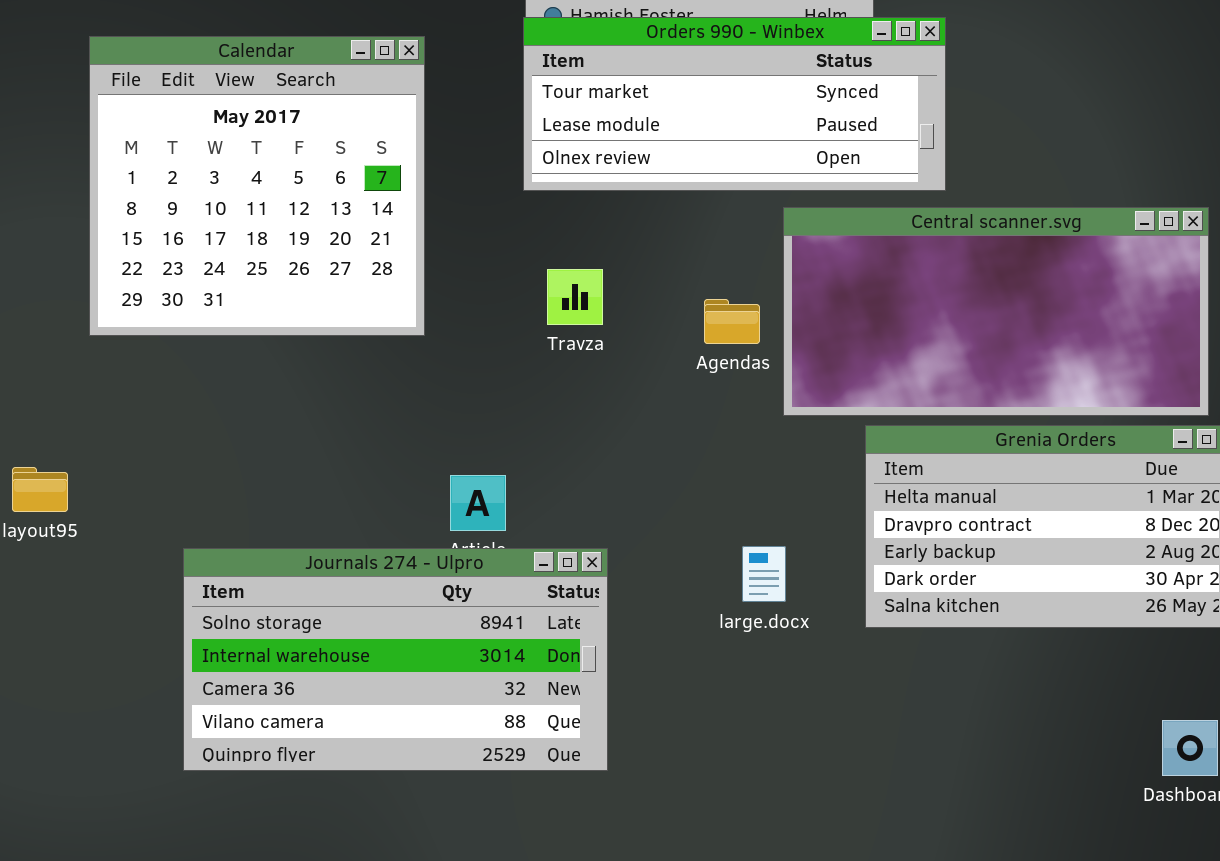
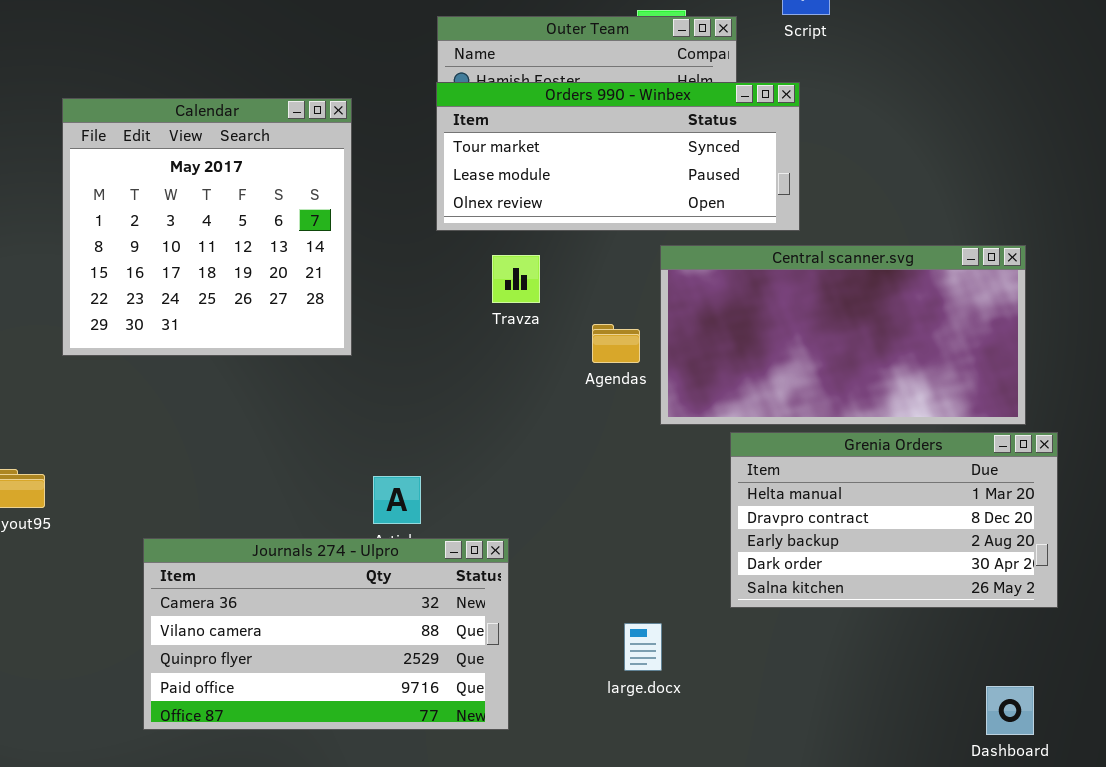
Travza: [547,269,603,325] -> [492,255,540,303], moved
large.docx: [742,546,786,602] -> [624,623,662,671], moved
Journals 274 - Ulpro: [183,548,608,771] -> [143,538,509,730], scrolled down 2 rows

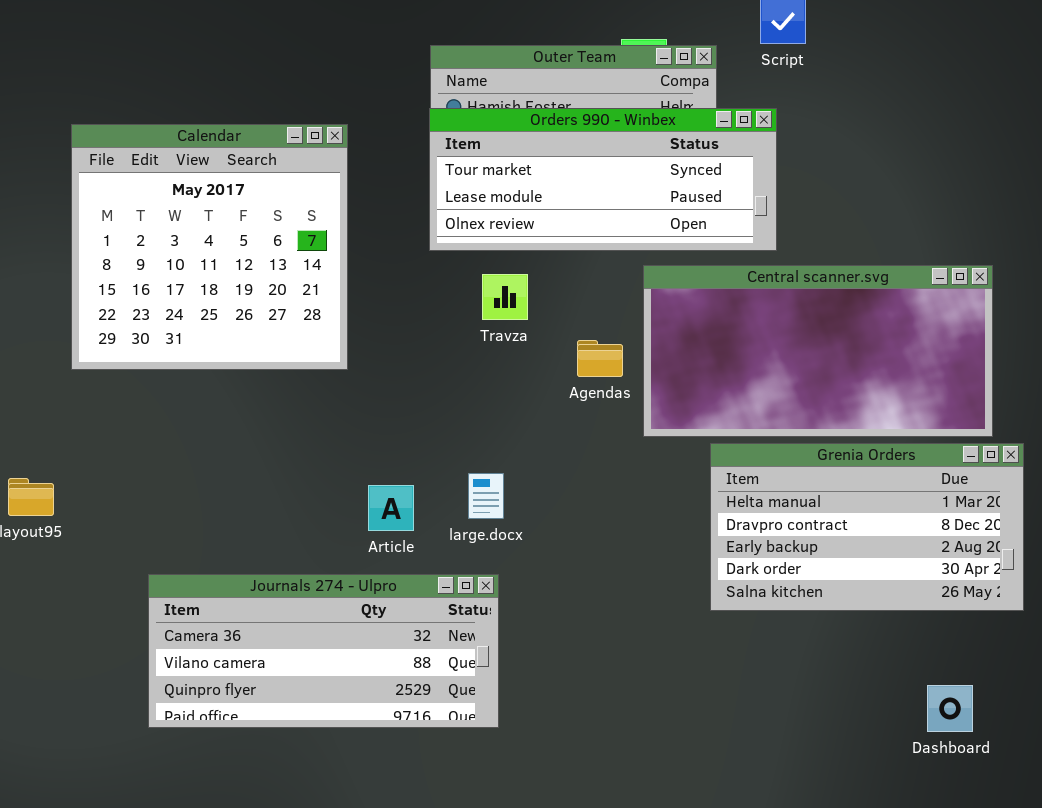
Journals 274 - Ulpro: [143,538,509,730] -> [148,574,499,728], resized
large.docx: [624,623,662,671] -> [468,473,504,519], moved
Dashboard: [986,686,1034,735] -> [927,685,973,732], moved

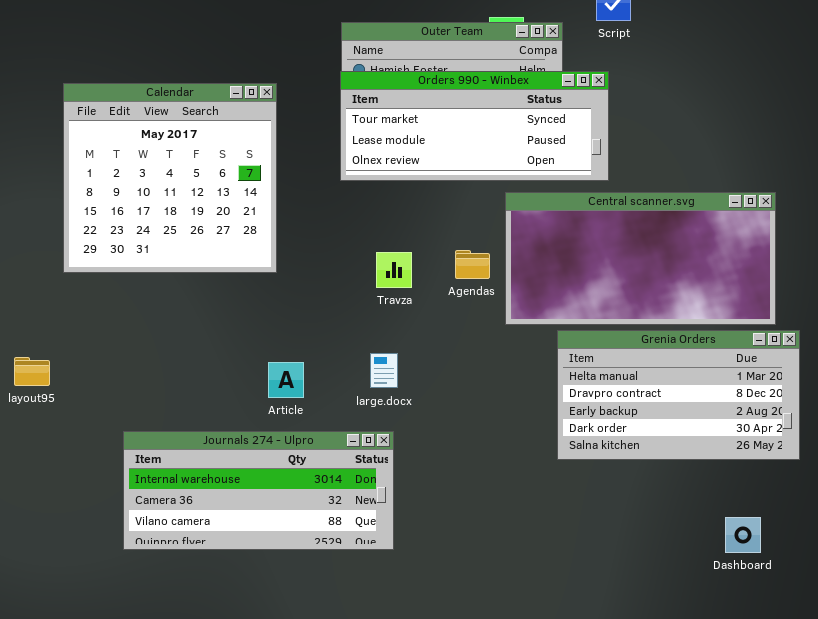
Travza: [482,274,528,320] -> [376,252,412,288], moved
Article: [368,485,414,531] -> [268,362,304,398], moved
Journals 274 - Ulpro: [148,574,499,728] -> [123,431,394,550], scrolled up 1 row

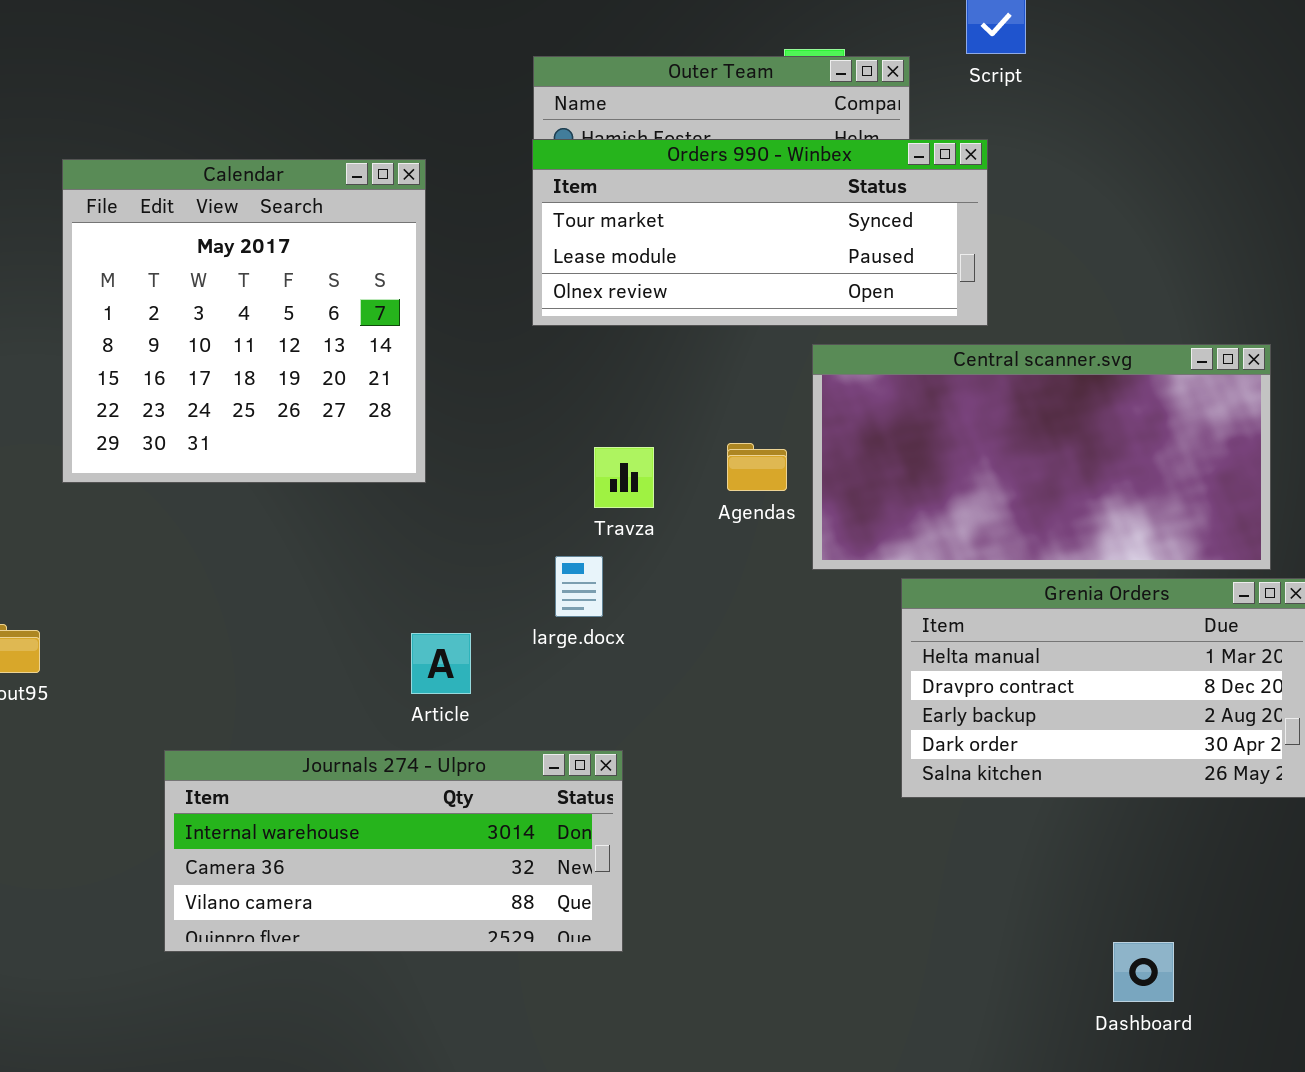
large.docx: [370,353,398,388] -> [555,556,603,617], moved
Dashboard: [725,517,761,553] -> [1113,942,1174,1002], moved

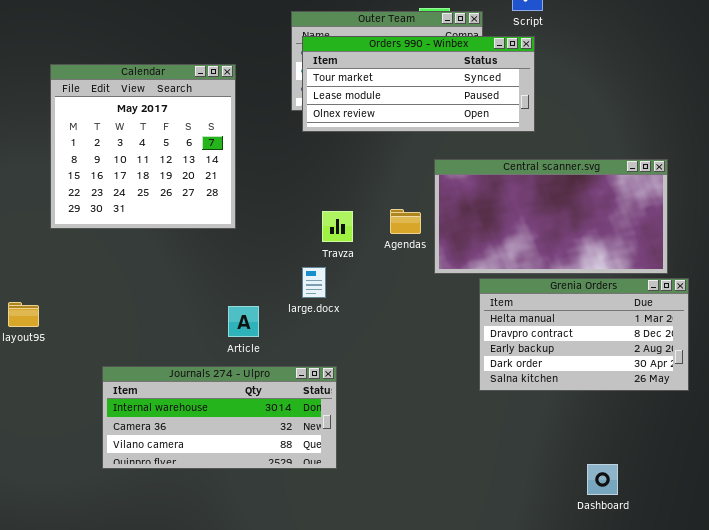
Orders 990 - Winbex: [532,139,988,326] -> [302,36,535,132], moved

